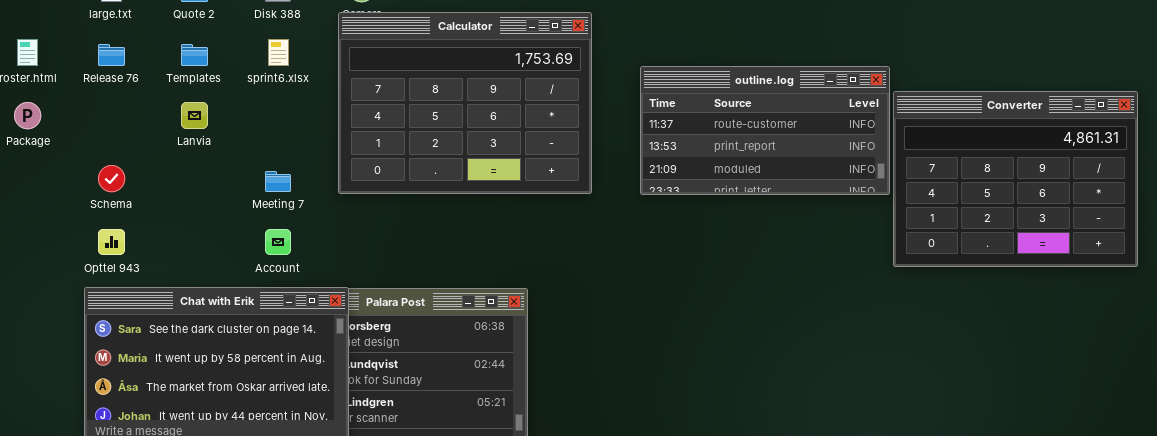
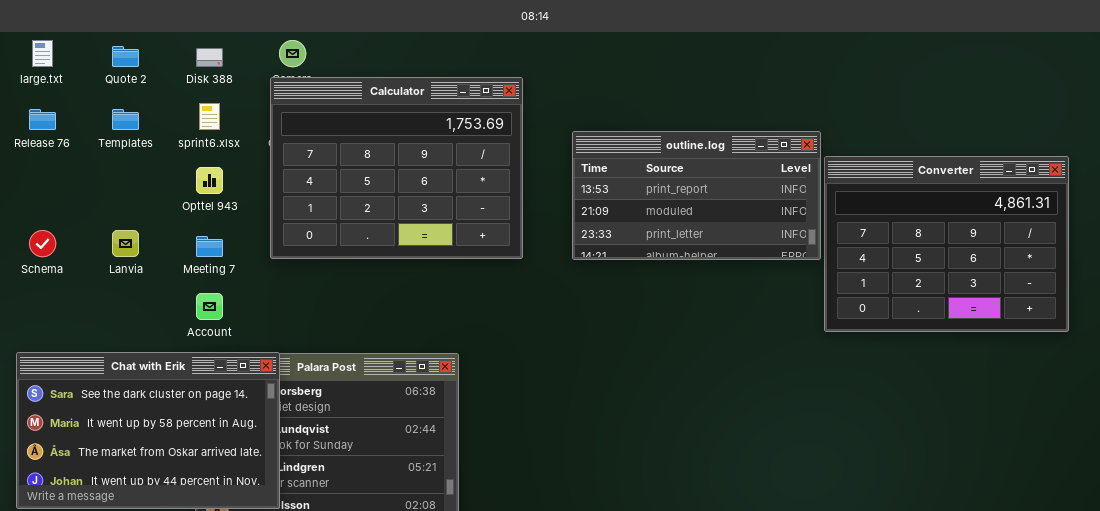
outline.log: [640,66,890,195] -> [572,131,821,260], scrolled down 1 row
Lanvia: [181,102,208,129] -> [112,230,139,257], moved
Opttel 943: [98,229,125,255] -> [196,167,223,194], moved

